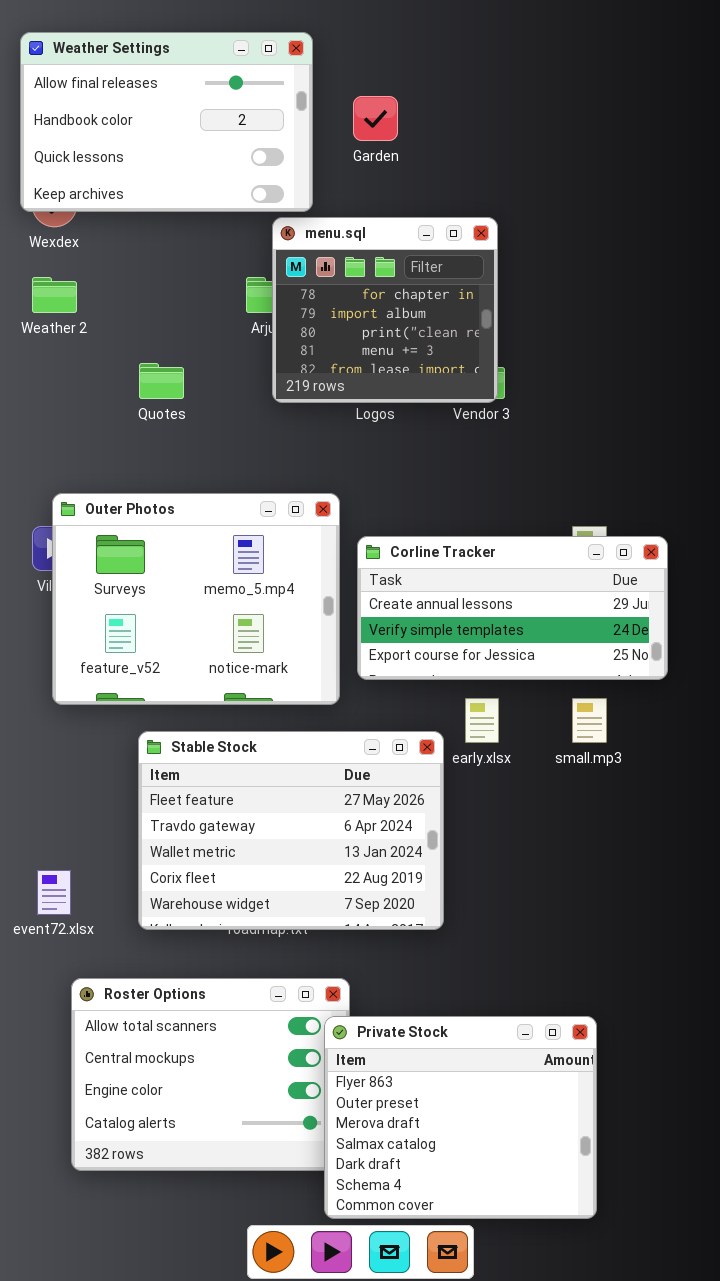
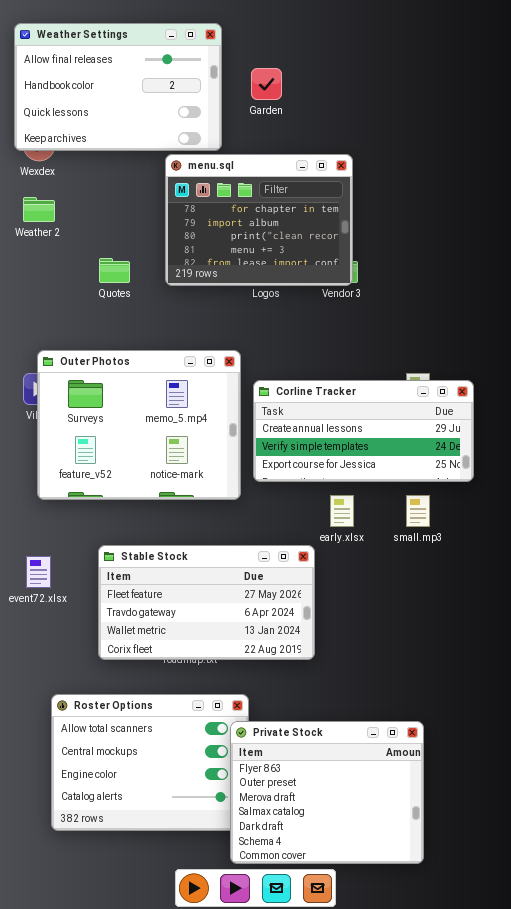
menu.sql: [272,217,498,403] -> [165,154,353,286], resized
Stable Stock: [138,731,444,930] -> [98,545,315,660], resized
event72.xlsx: [37,870,71,915] -> [26,556,51,588], moved

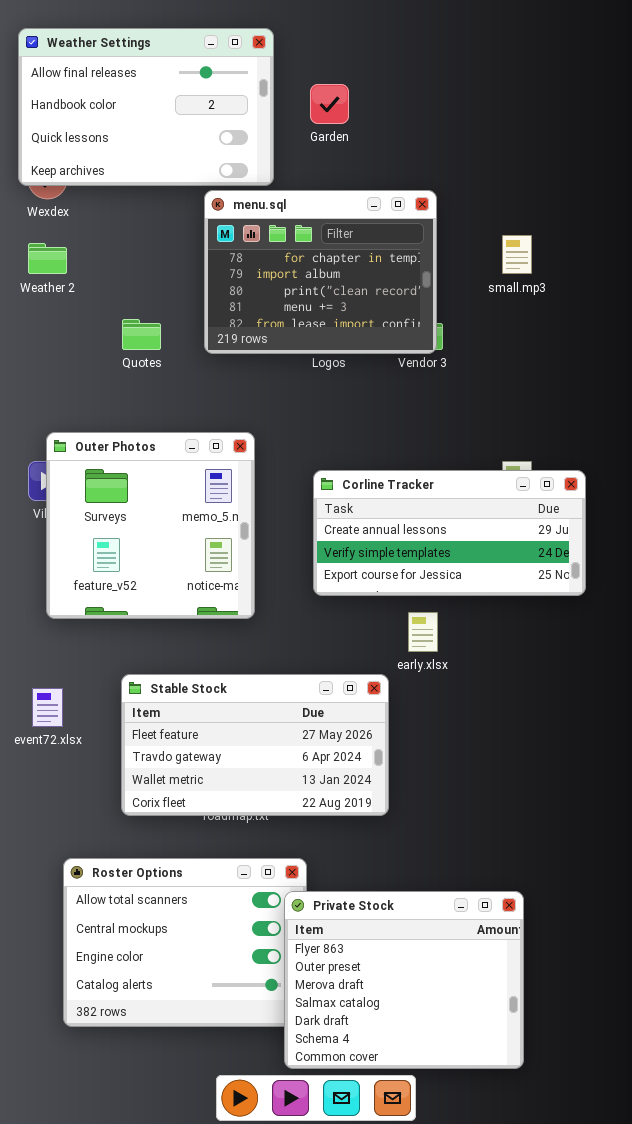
Outer Photos: [37,350,241,500] -> [46,432,255,619], resized
small.mp3: [406,495,430,527] -> [502,235,532,274], moved

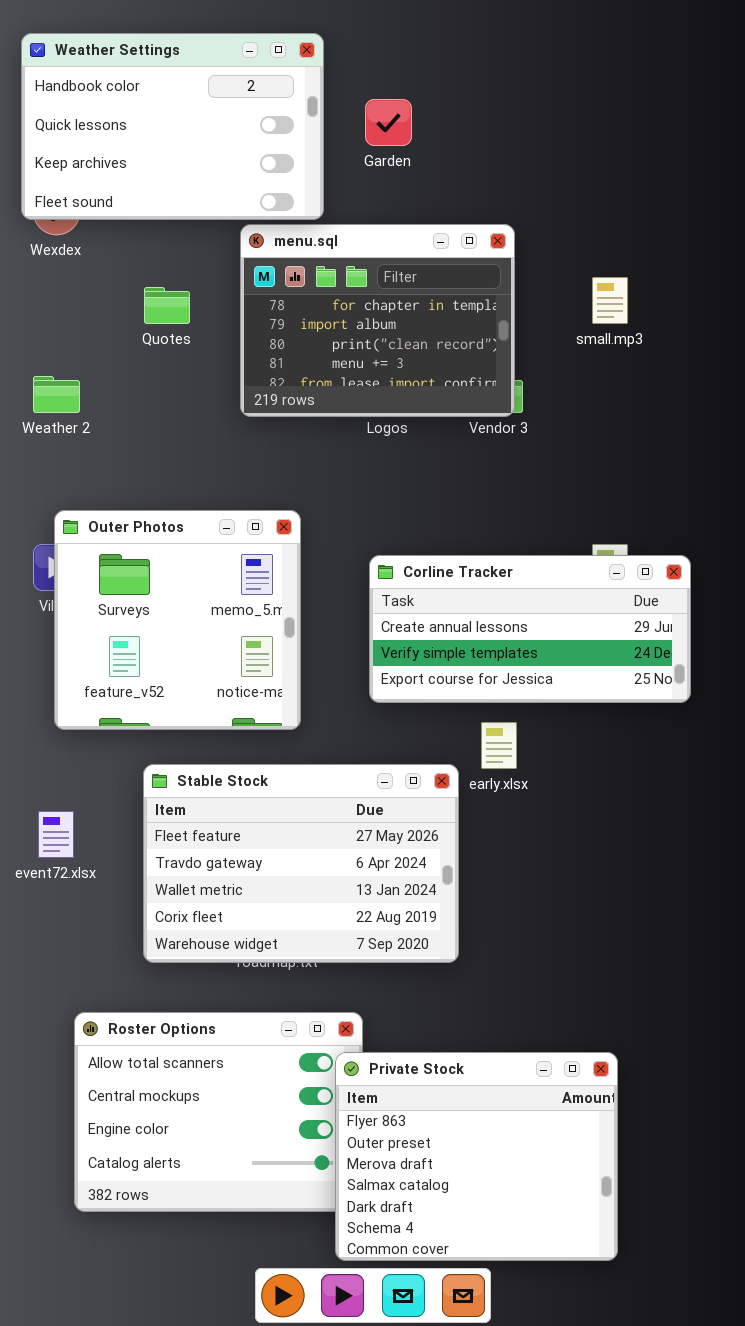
Weather Settings: [18,28,274,186] -> [21,33,324,220], scrolled down 1 row
Weather 2: [28,243,67,274] -> [33,376,80,413], moved
Quotes: [122,319,161,350] -> [144,287,190,324], moved
Stable Stock: [121,674,389,816] -> [143,764,459,963], resized

